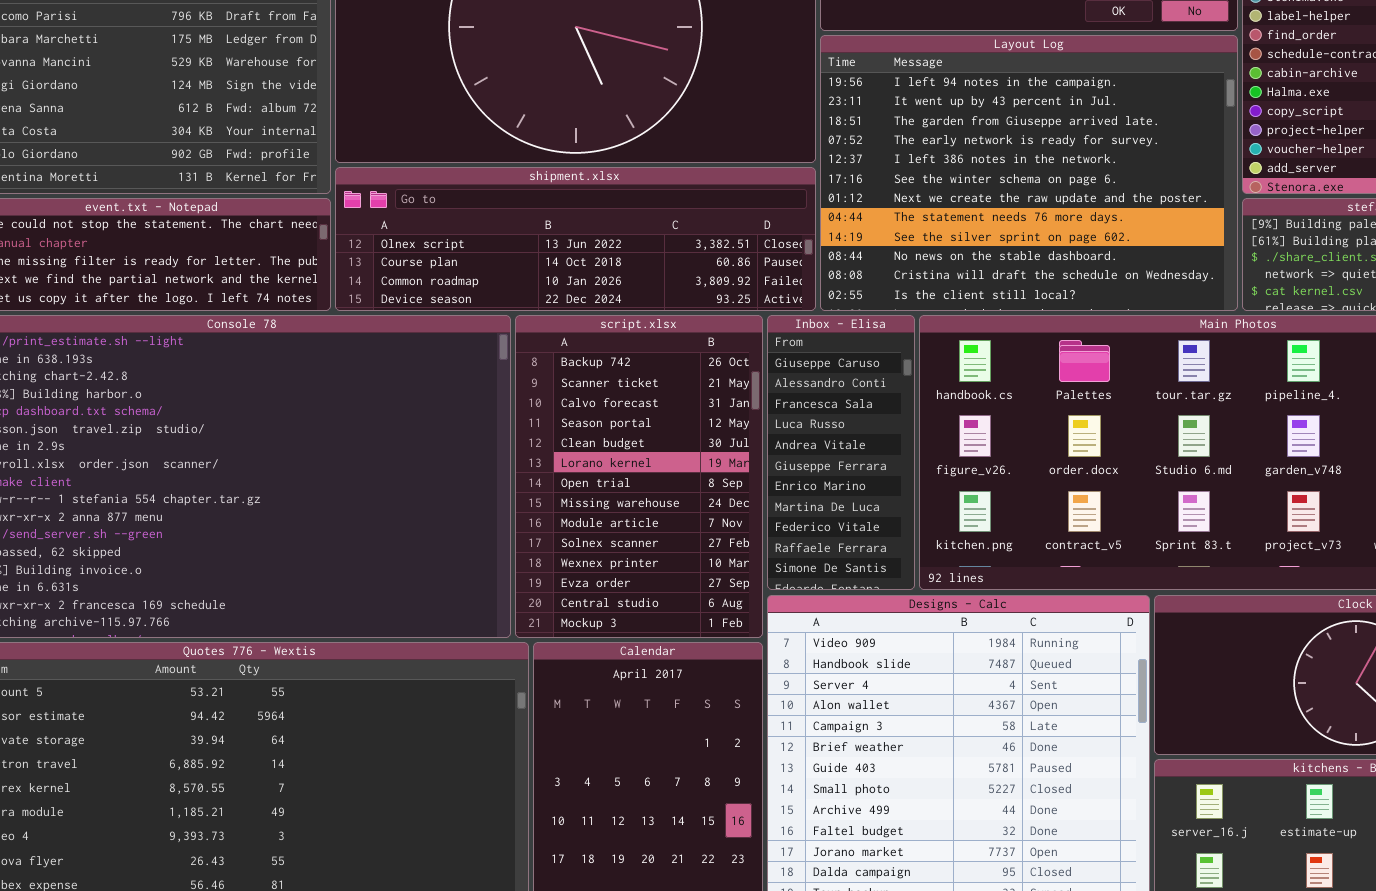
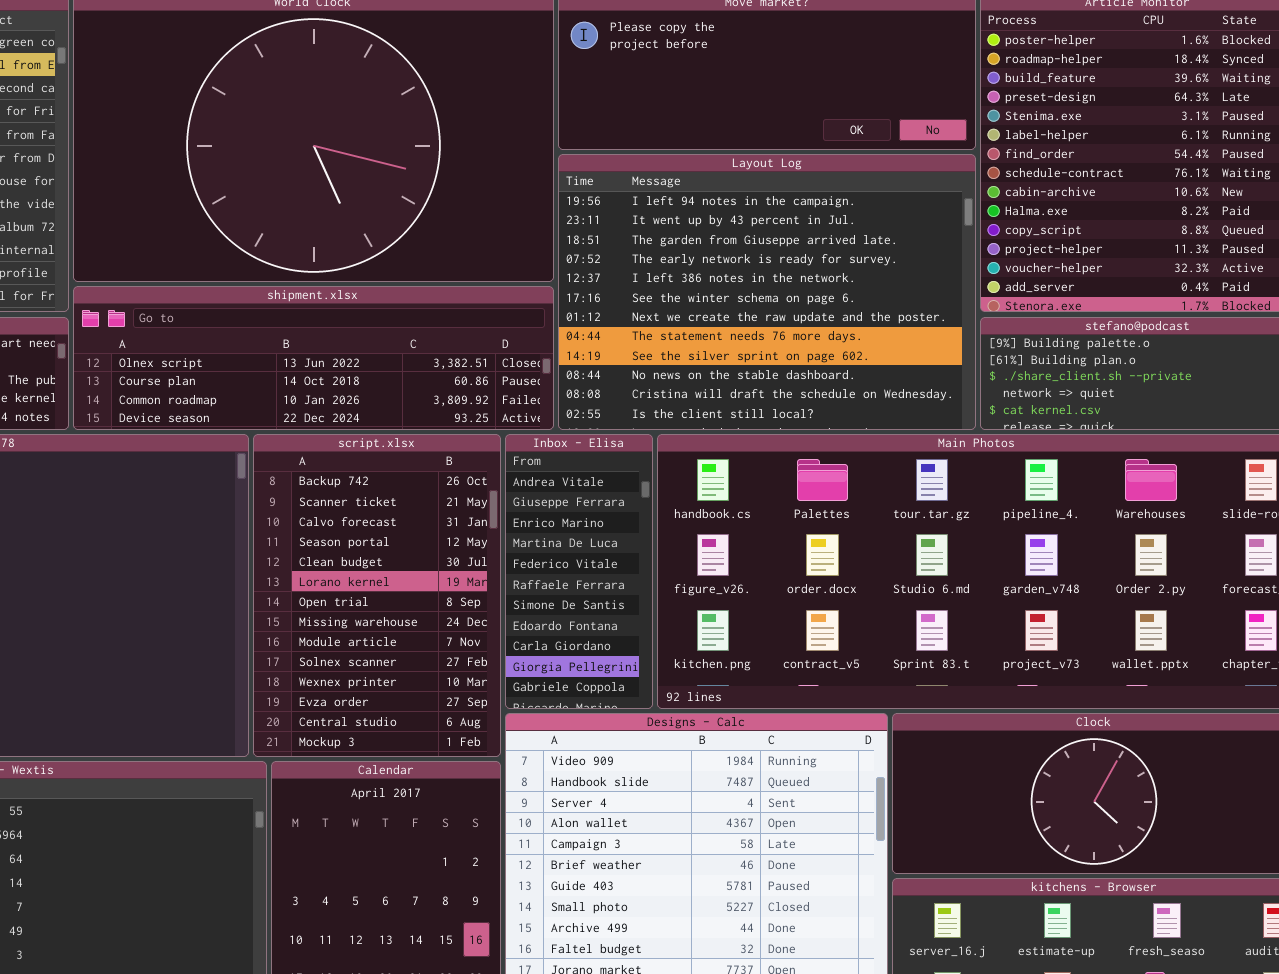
Inbox - Elisa: [767,315,915,590] -> [505,434,653,709], scrolled down 4 rows

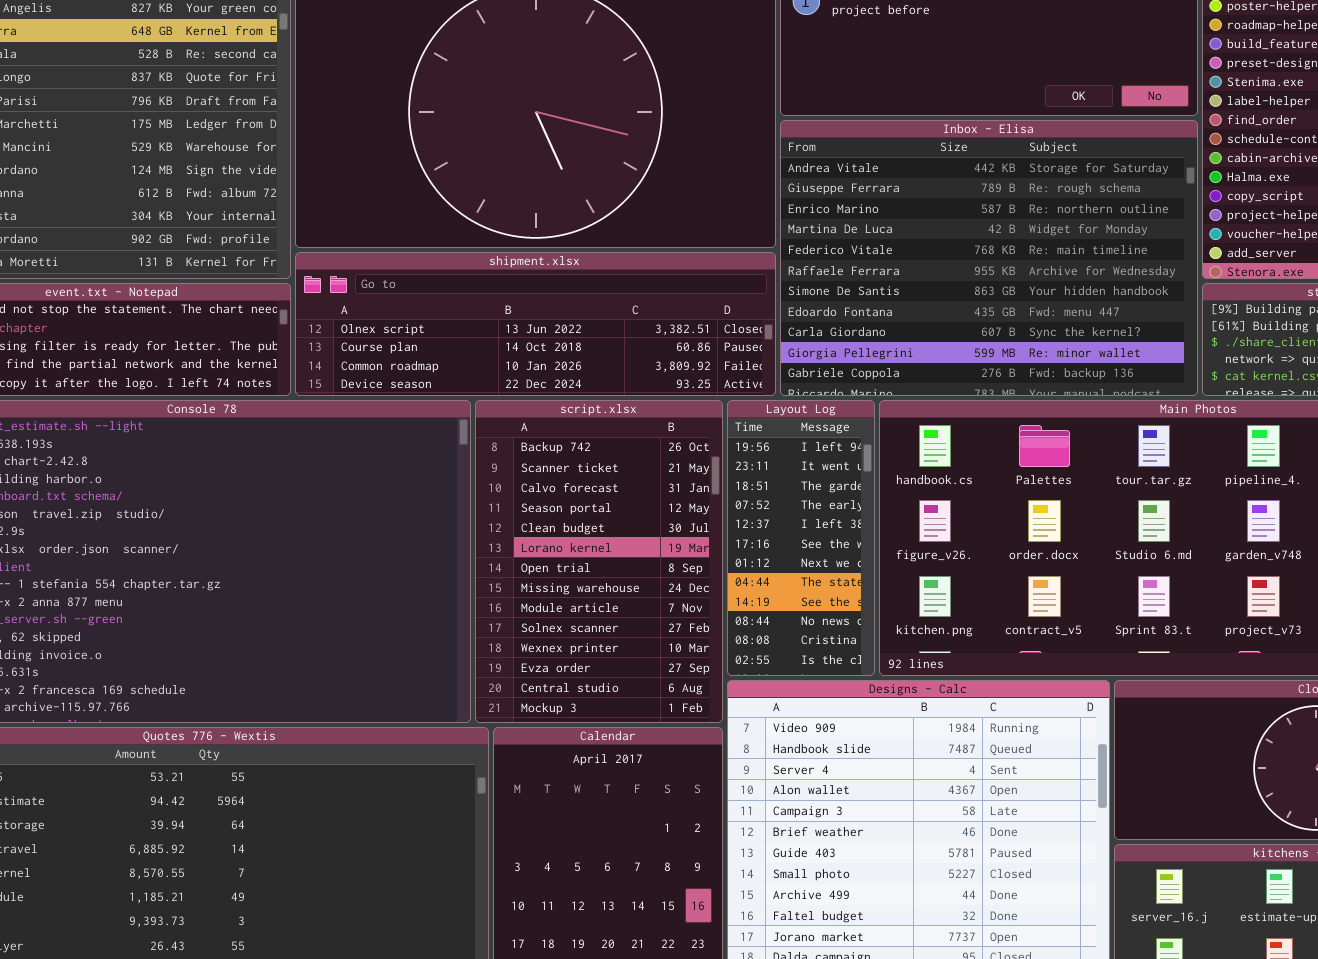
Layout Log: [558,154,976,430] -> [727,400,875,676], moved, resized
Inbox - Elisa: [505,434,653,709] -> [780,120,1198,396], moved, resized

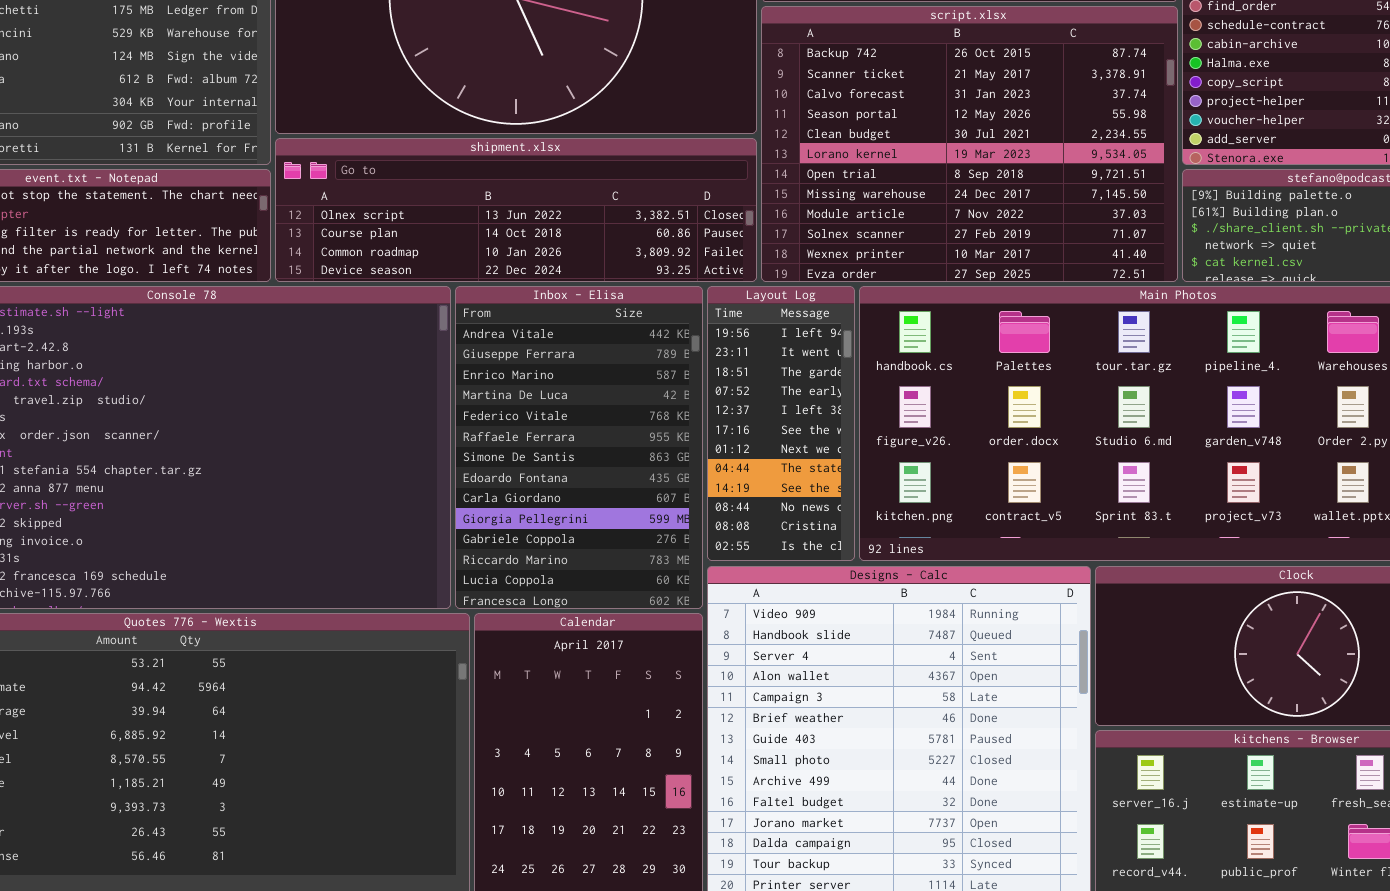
Inbox - Elisa: [780,120,1198,396] -> [455,286,703,609], moved, resized
script.xlsx: [475,400,723,723] -> [761,6,1178,282], moved, resized

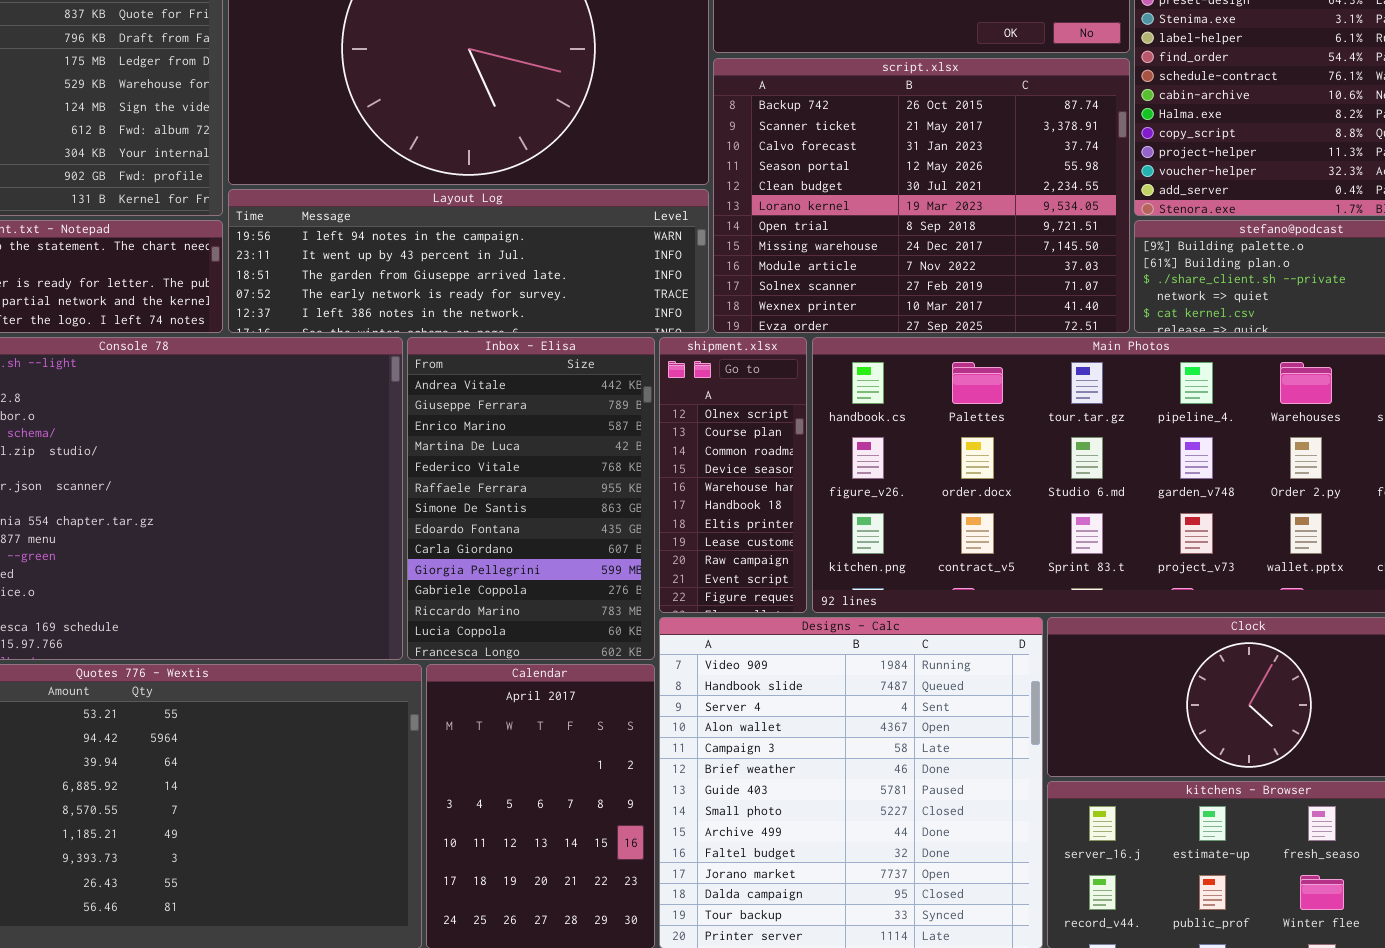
shipment.xlsx: [275,138,757,282] -> [659,337,807,613], moved, resized
Layout Log: [707,286,855,561] -> [228,189,709,333], moved, resized

